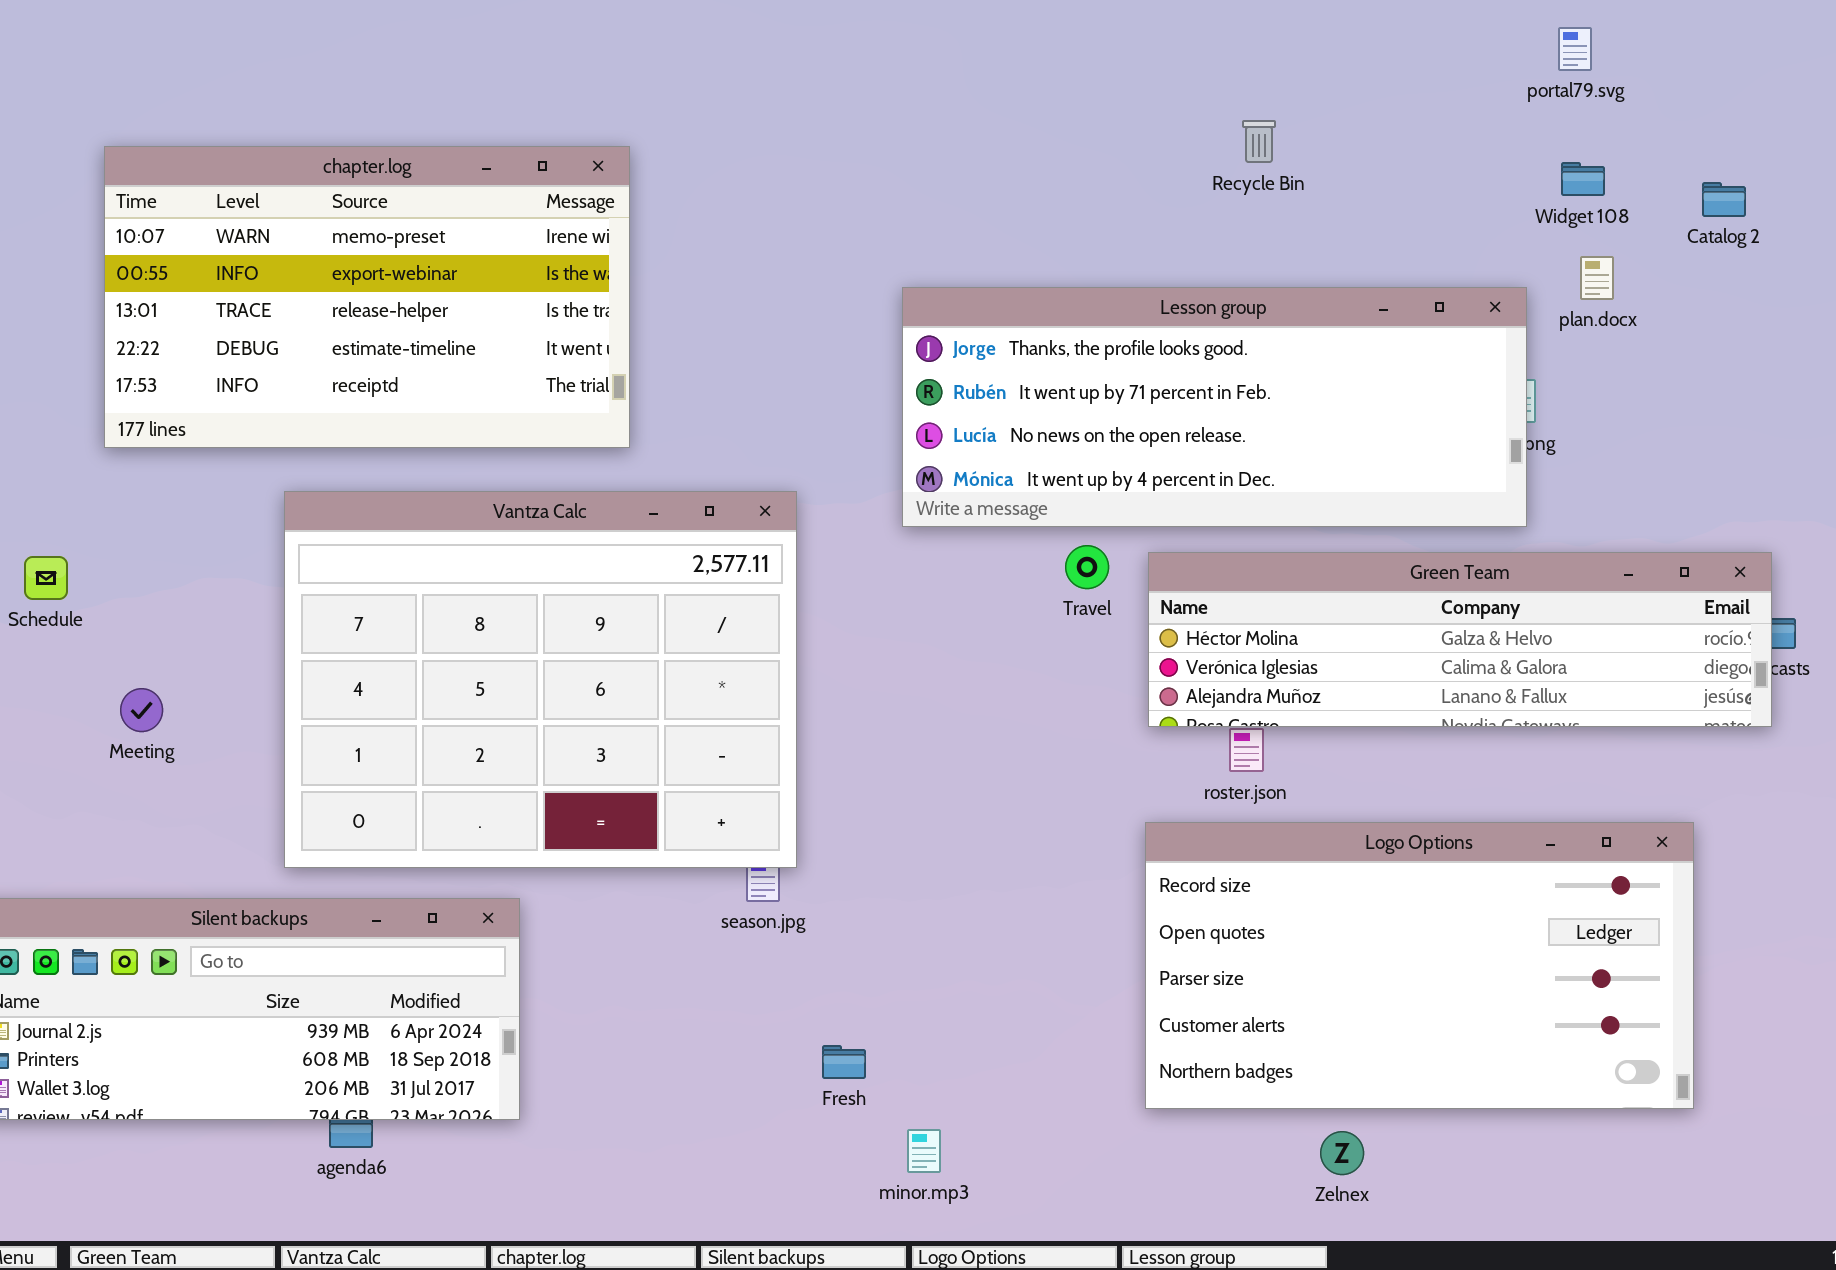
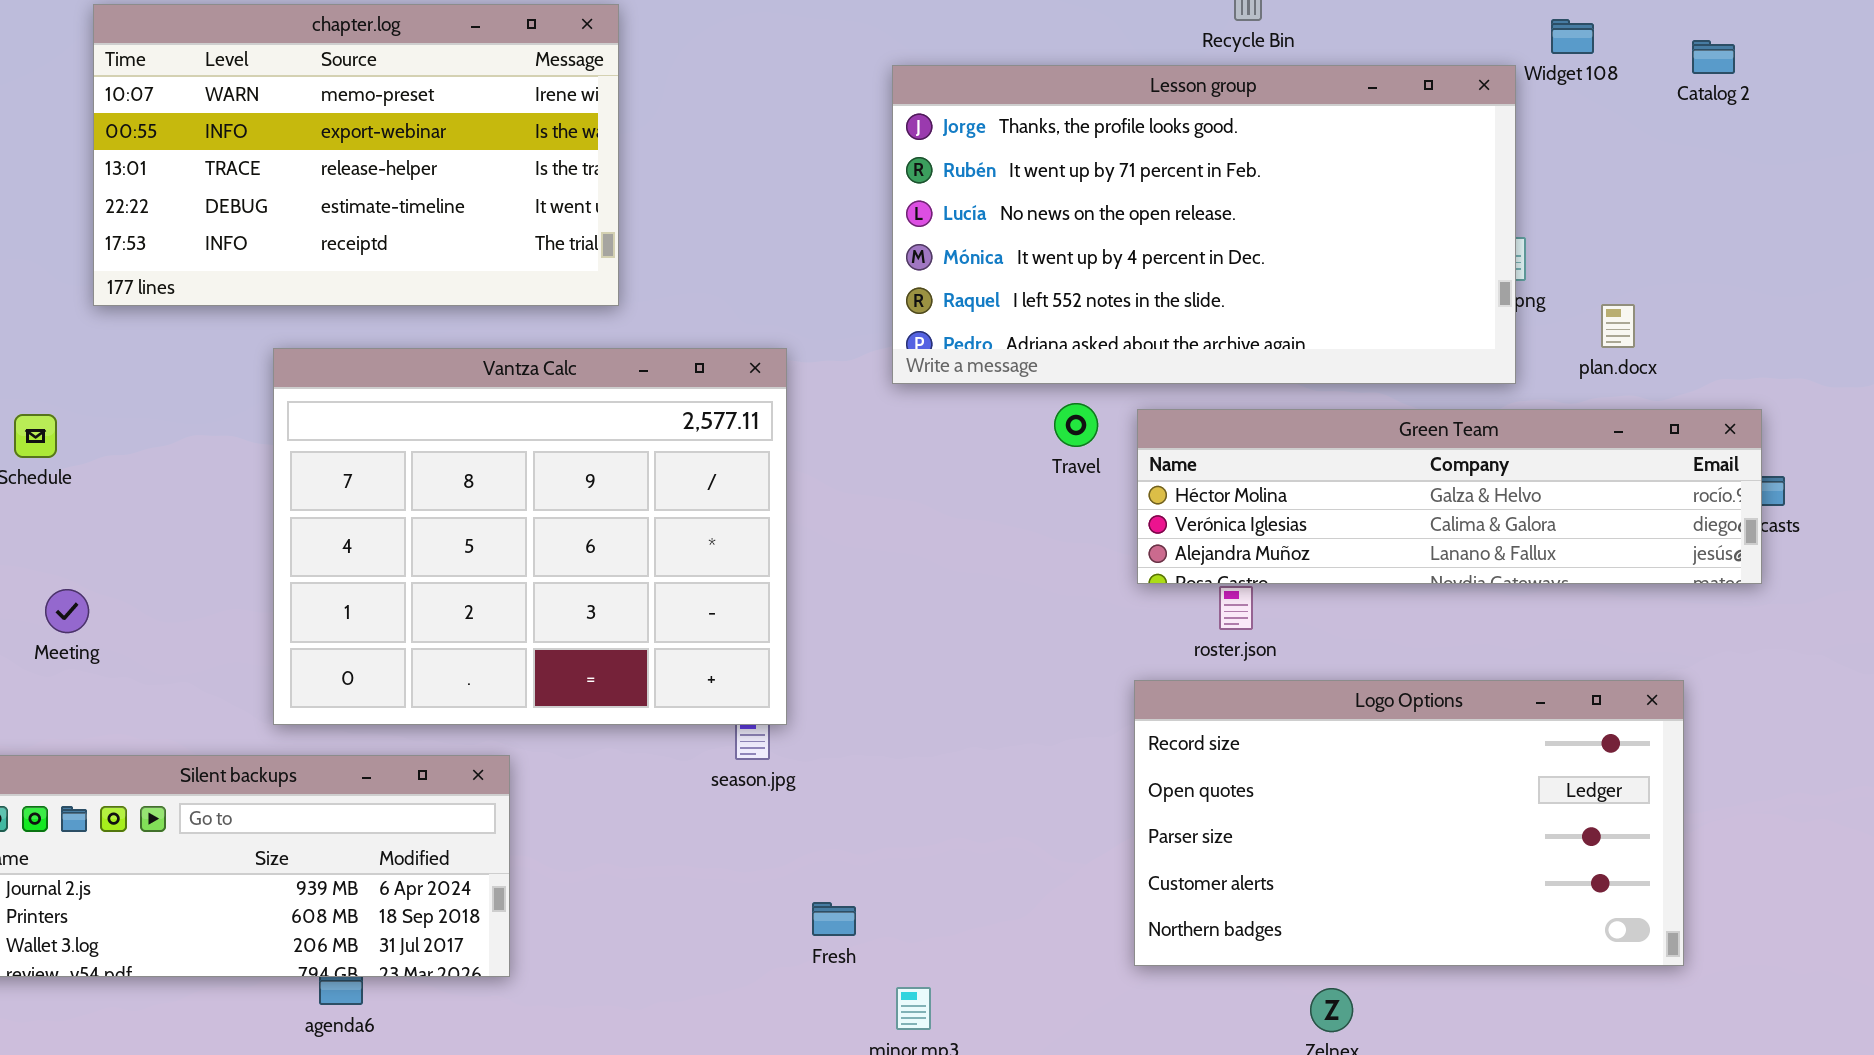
plan.docx: [1580,256,1614,300] -> [1601,304,1635,348], moved
Lesson group: [902,287,1527,527] -> [892,65,1516,384], resized
Meeting: [120,688,163,732] -> [45,589,89,633], moved

